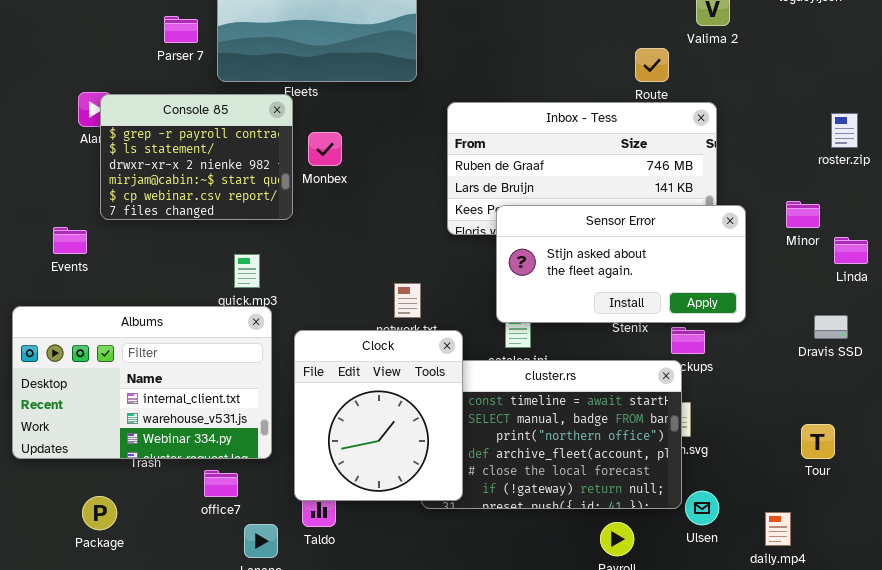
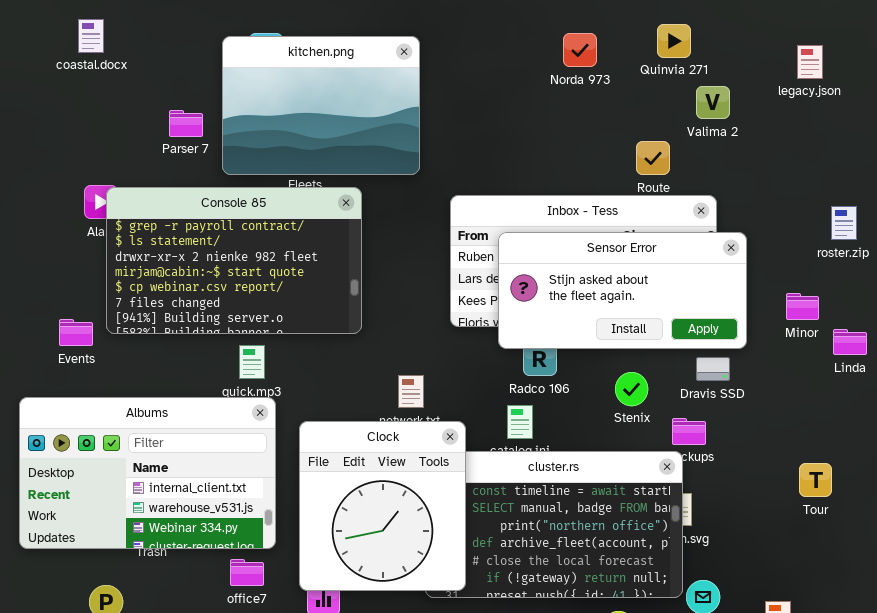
Console 85: [100,94,293,220] -> [106,187,362,334], resized
Sensor Error: [496,205,746,323] -> [498,232,747,349], moved
Dravis SSD: [814,315,848,339] -> [696,357,730,381], moved
Tour: [801,424,835,459] -> [799,463,832,497], moved
office7: [204,470,238,497] -> [230,559,264,586], moved

